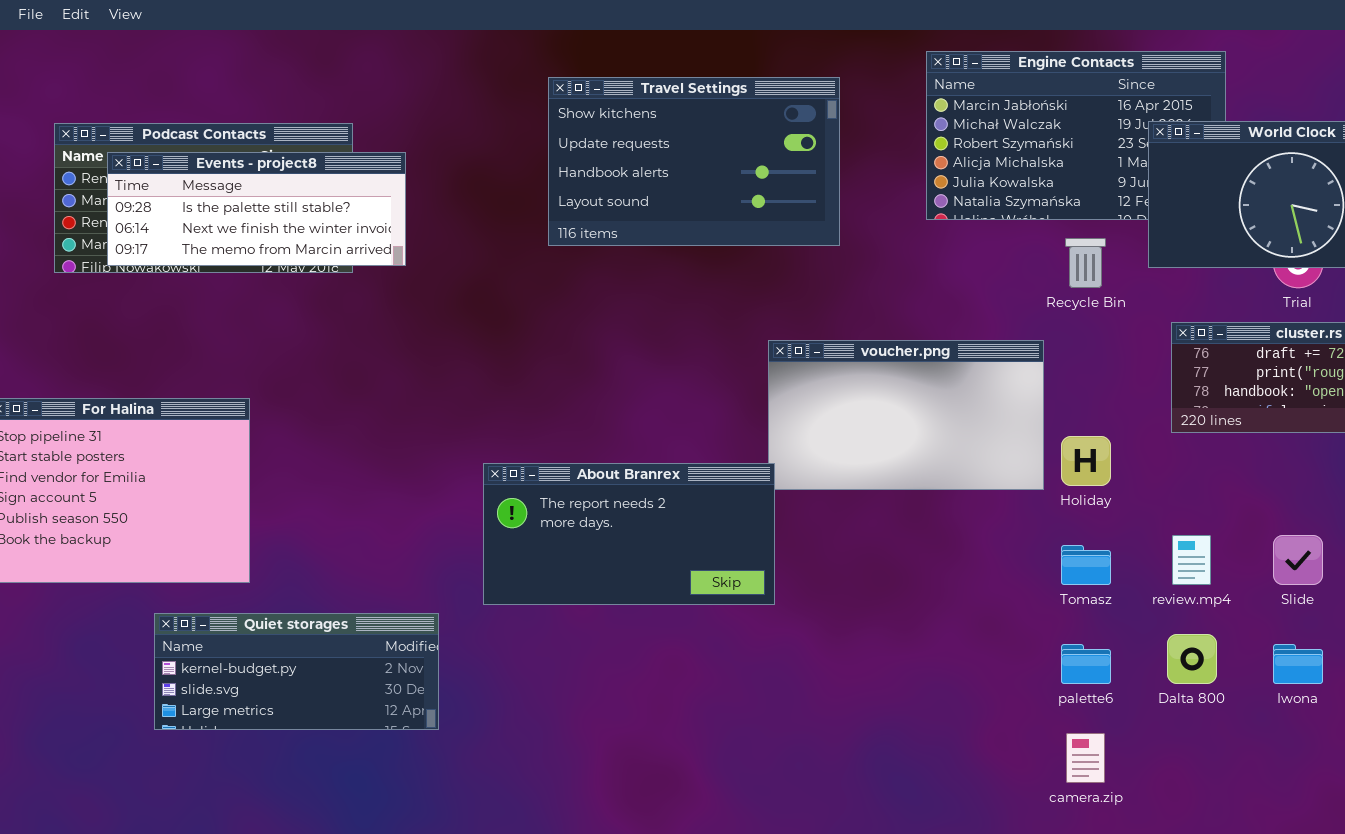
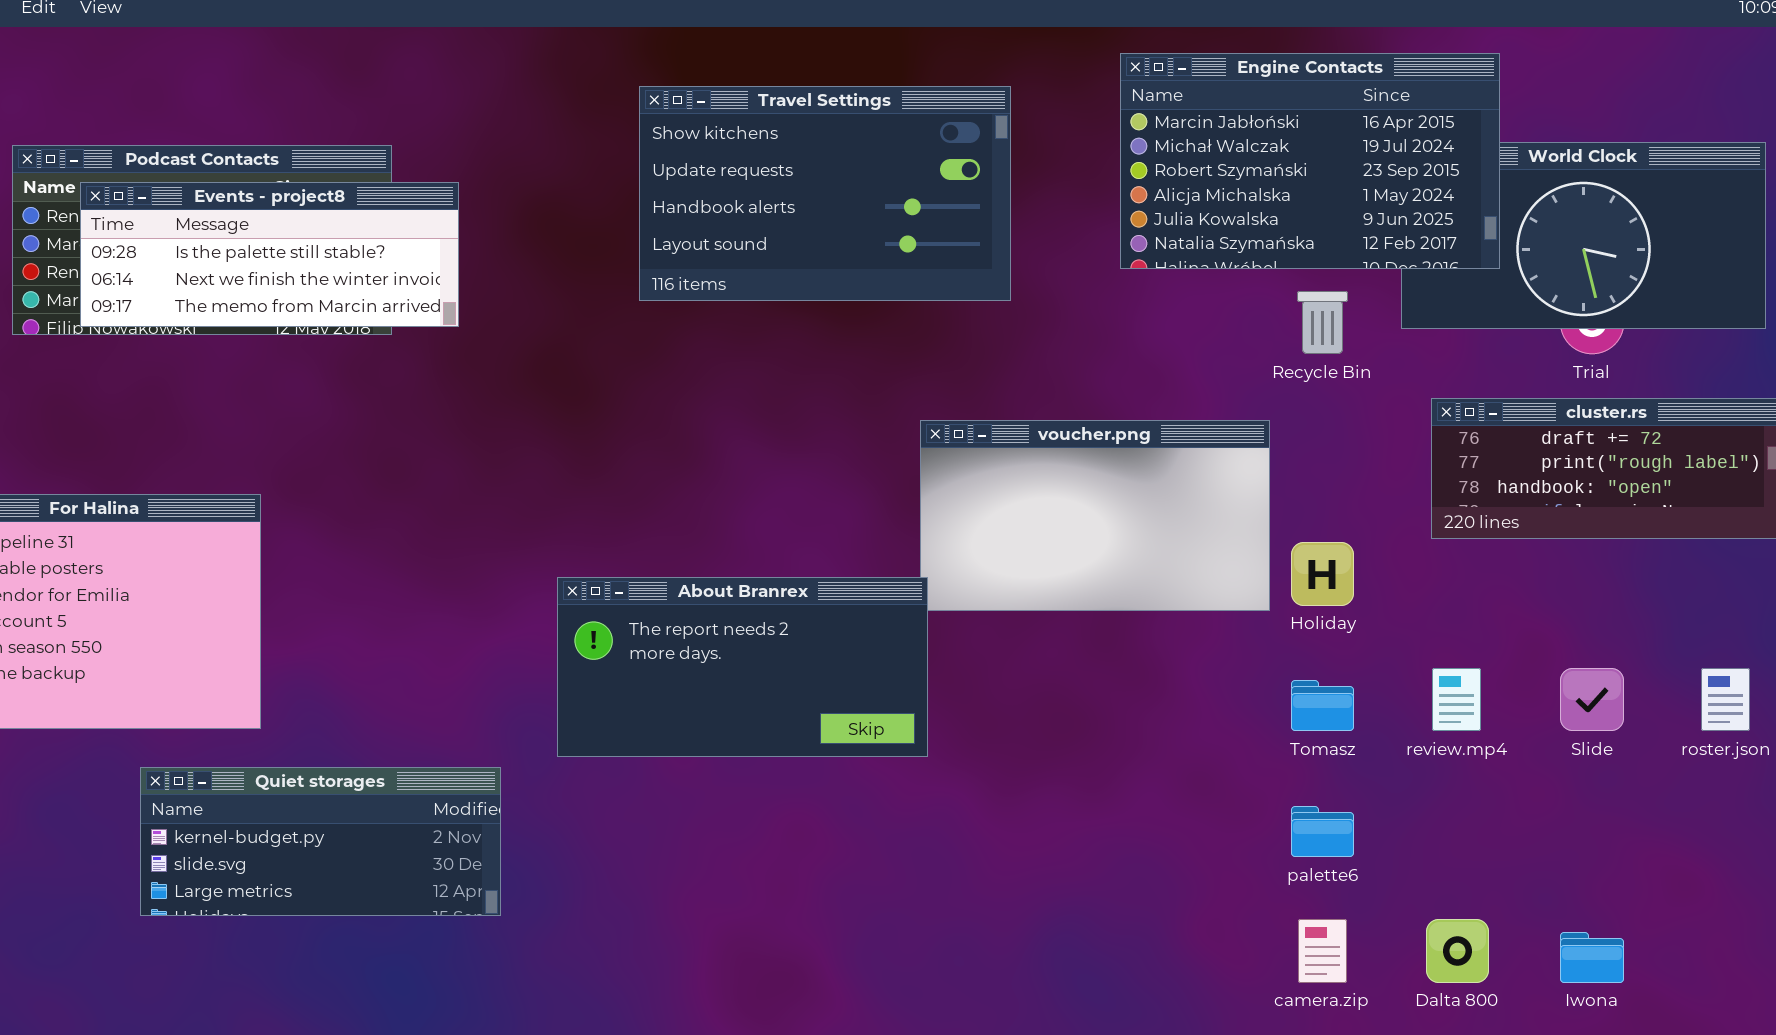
Engine Contacts: [926,51,1226,220] -> [1120,53,1500,269], raised
Dalta 800: [1167,634,1217,684] -> [1426,919,1489,983], moved
Iwona: [1273,644,1323,684] -> [1560,932,1624,983], moved

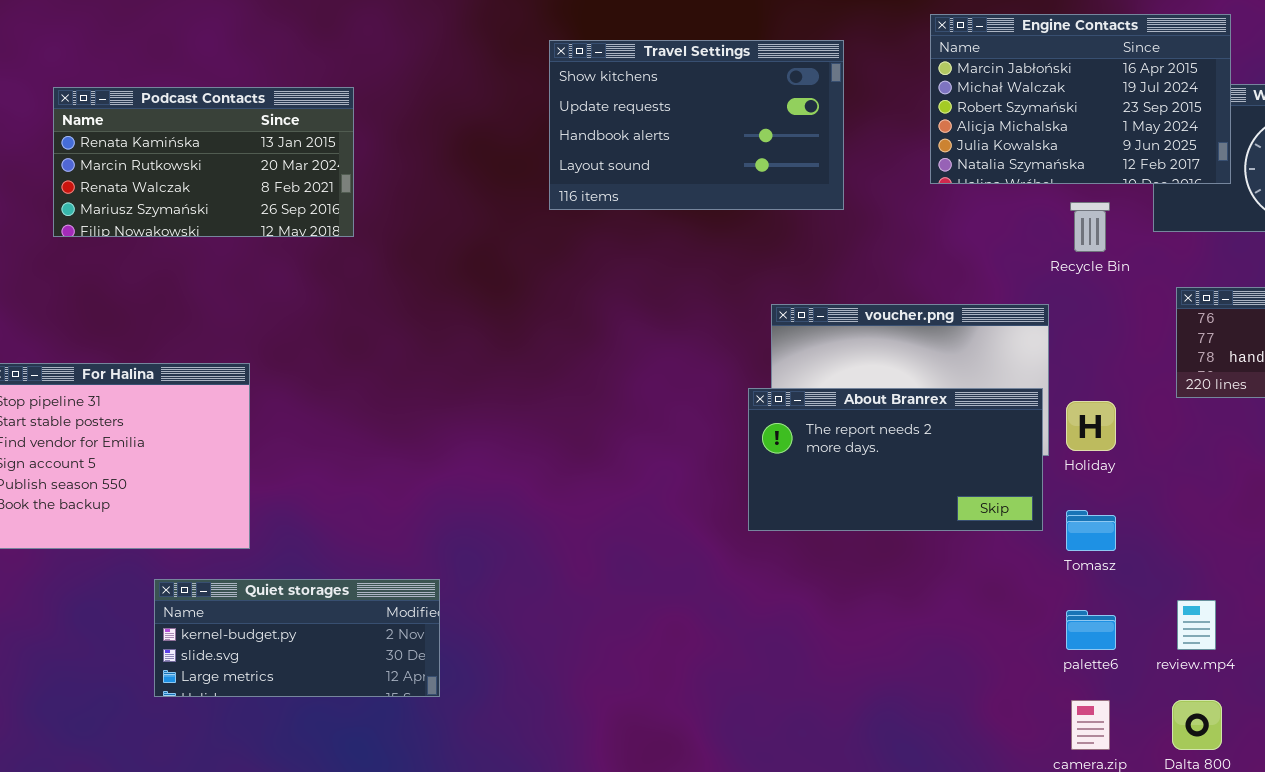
Events - project8: [80,182,459,327] -> none, closed
About Branrex: [557,577,928,757] -> [748,388,1043,531], moved
review.mp4: [1432,668,1481,731] -> [1177,600,1216,650], moved

